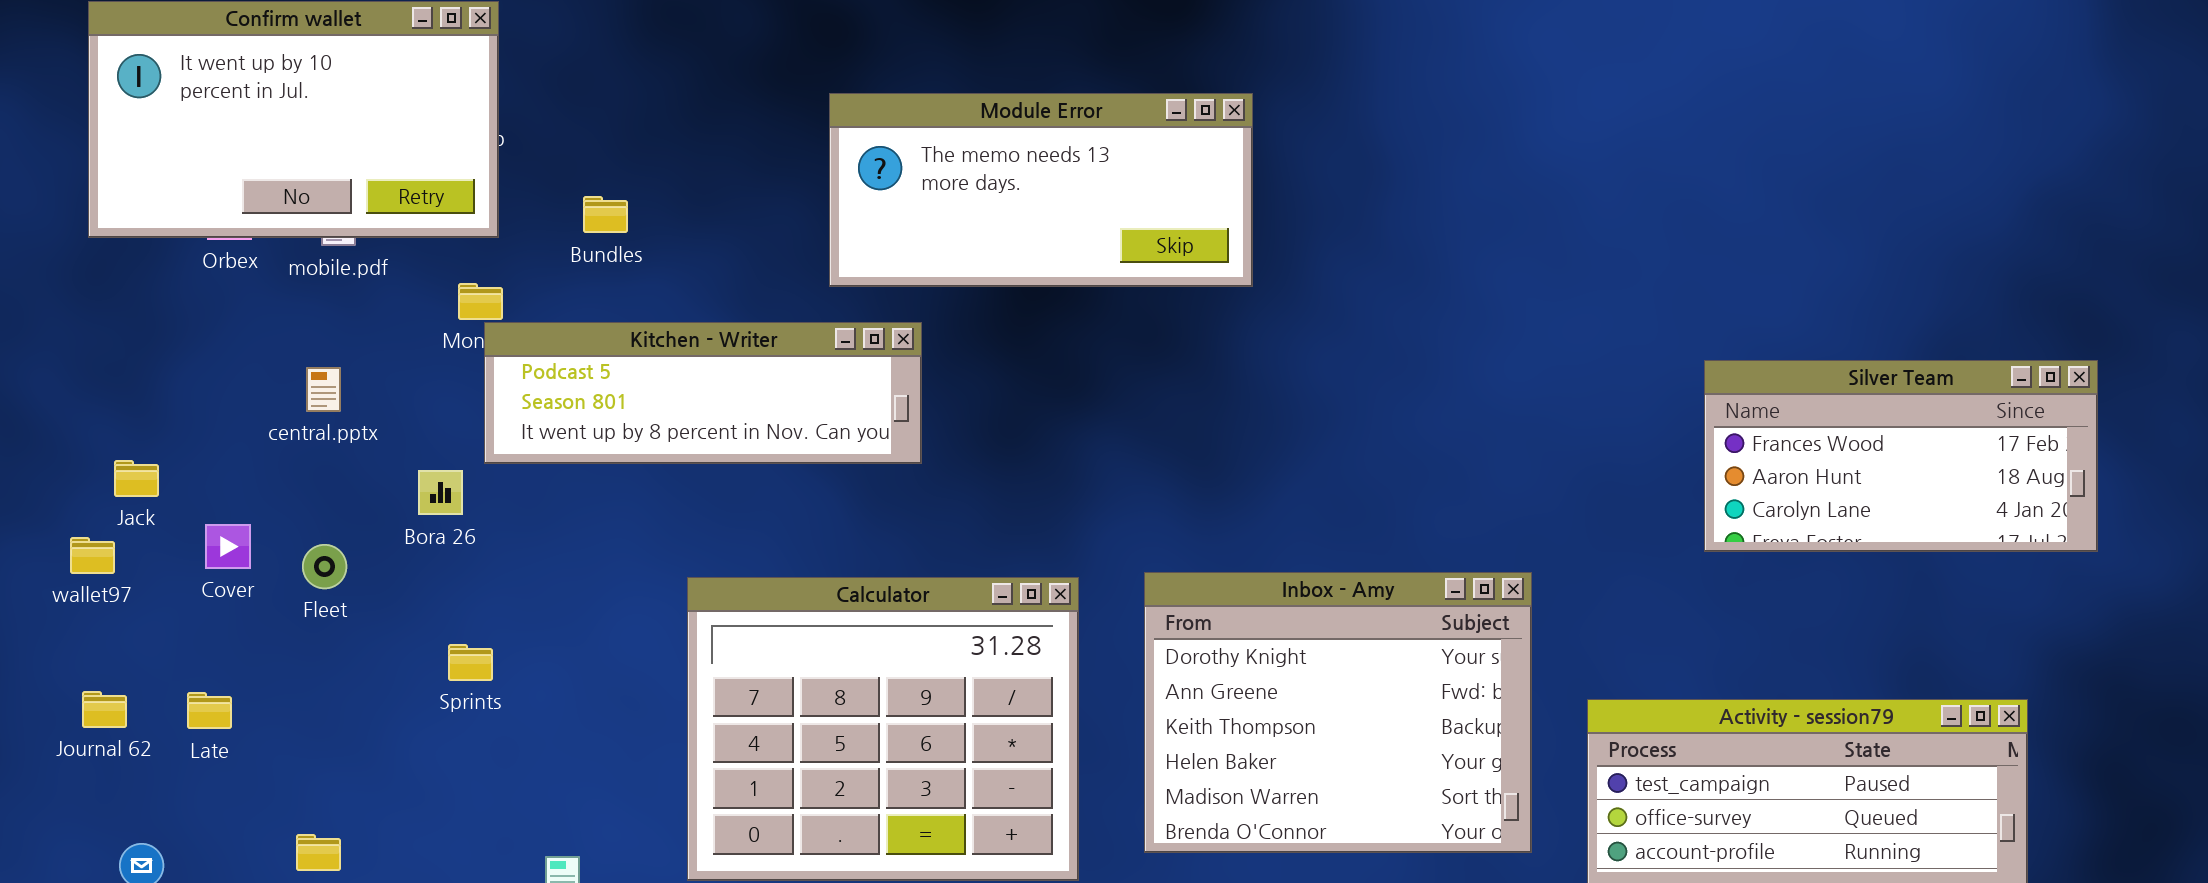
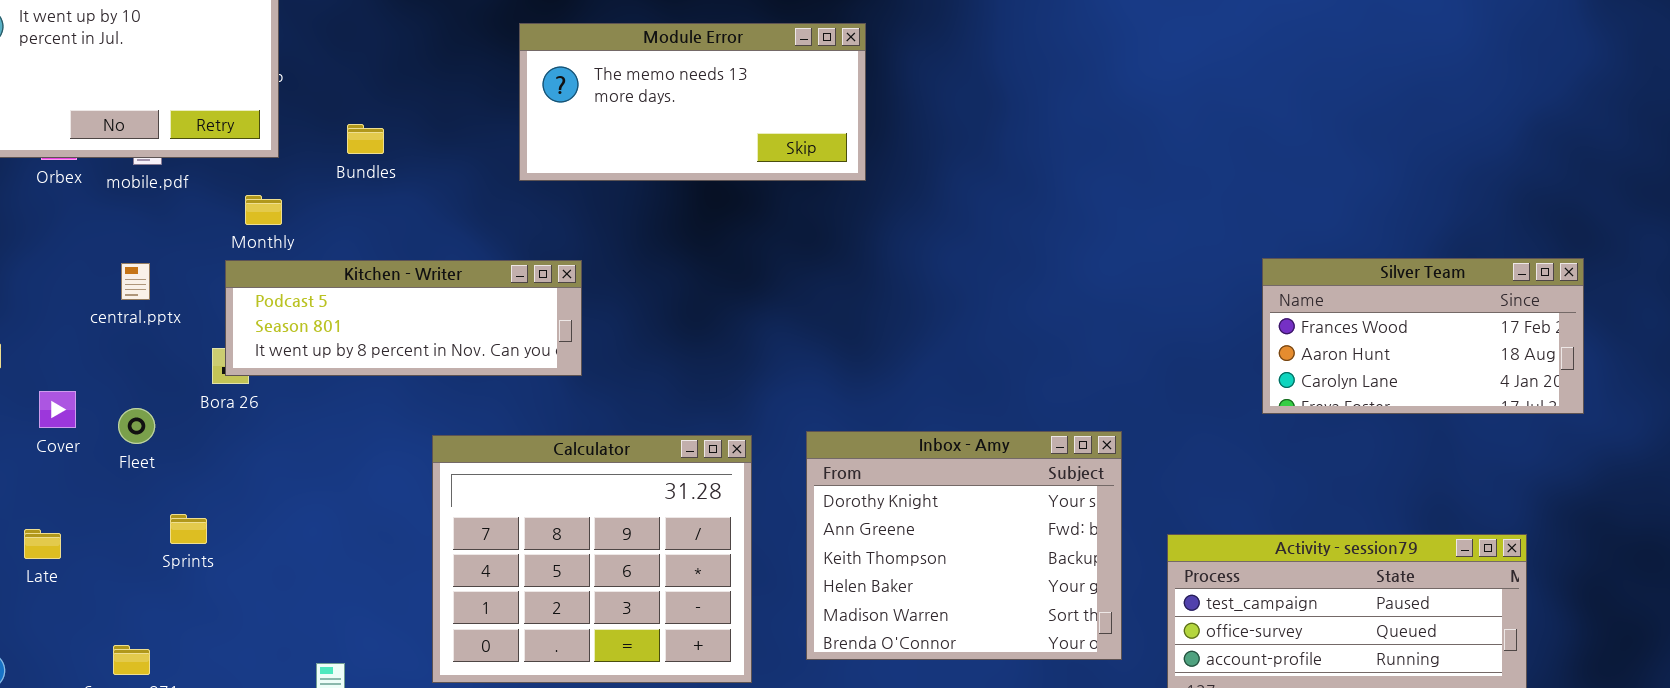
Module Error: [829,93,1253,287] -> [519,23,866,181], moved
Kitchen - Writer: [484,322,922,464] -> [225,260,582,376], moved
Sprints: [448,644,493,681] -> [170,514,207,544], moved

